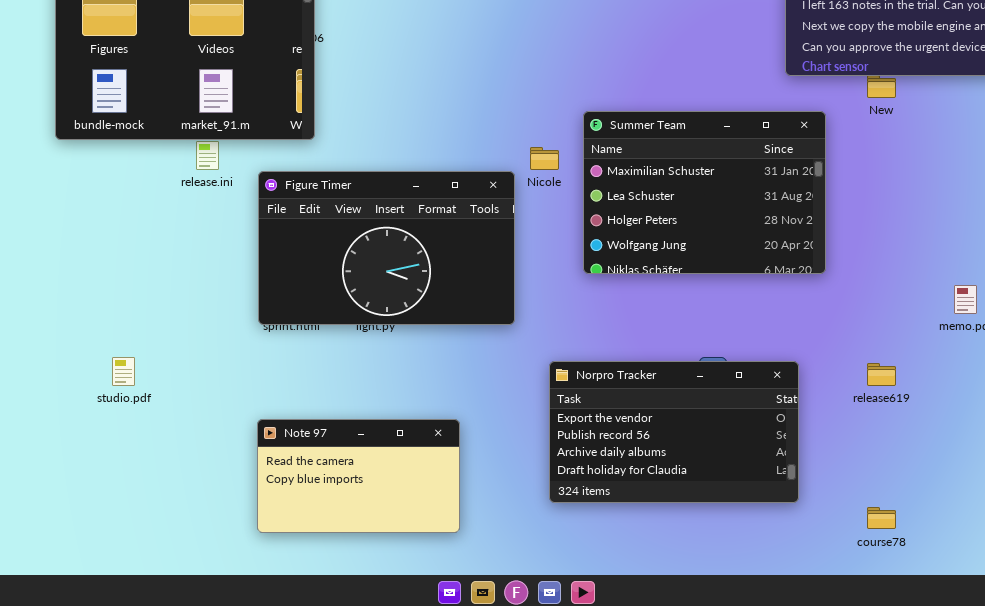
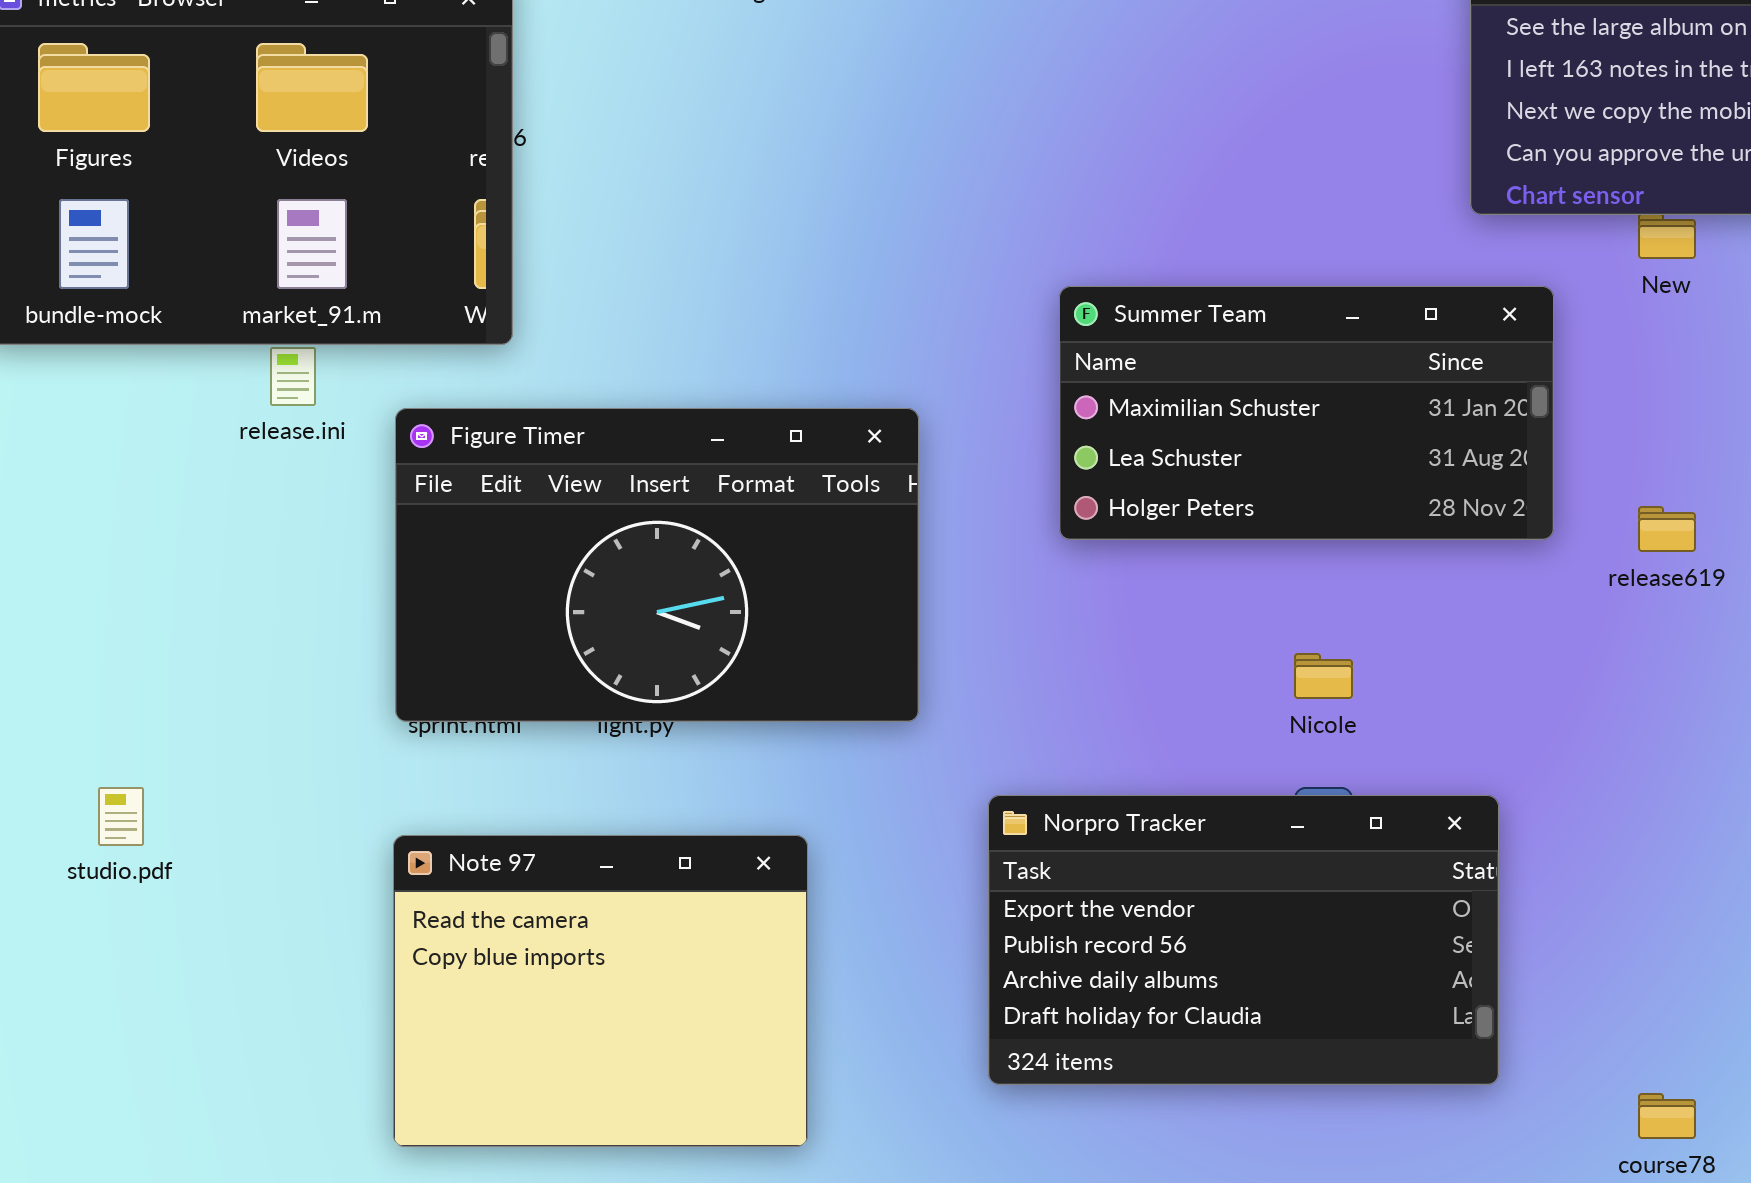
Summer Team: [583,111,826,274] -> [1059,286,1554,540], resized
Nicole: [530,147,559,170] -> [1294,653,1353,699], moved
release619: [867,363,896,386] -> [1638,506,1696,552], moved
Note 97: [257,419,460,533] -> [393,835,808,1147], resized

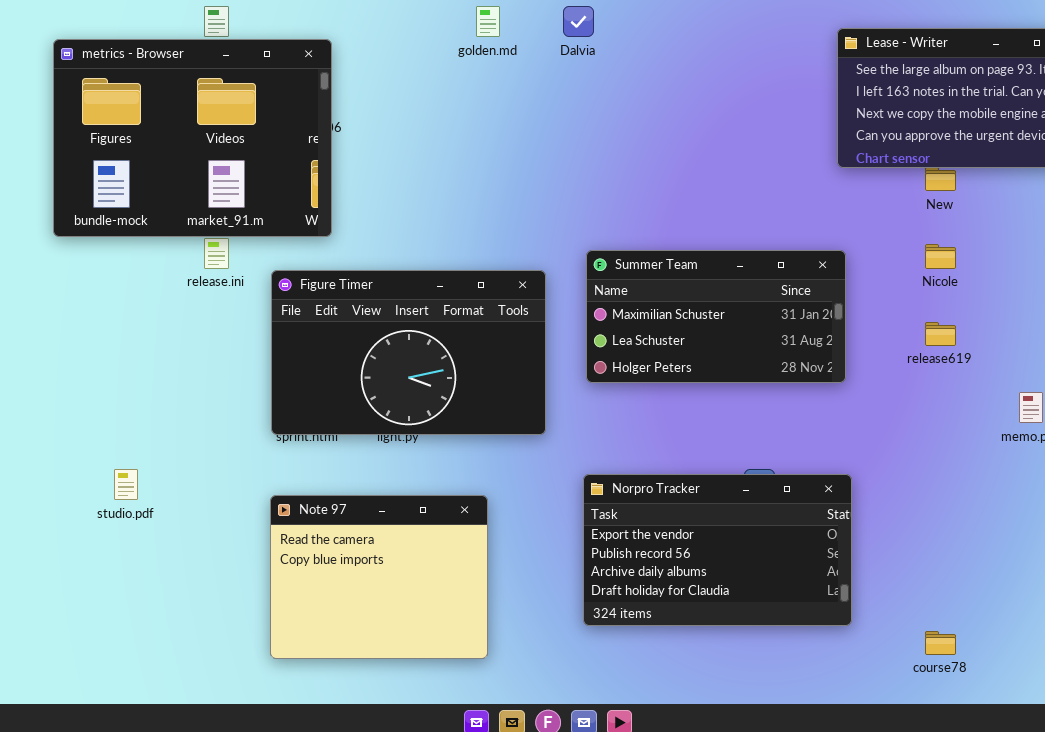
Summer Team: [1059,286,1554,540] -> [586,250,846,383], moved
Nicole: [1294,653,1353,699] -> [925,244,956,269], moved

